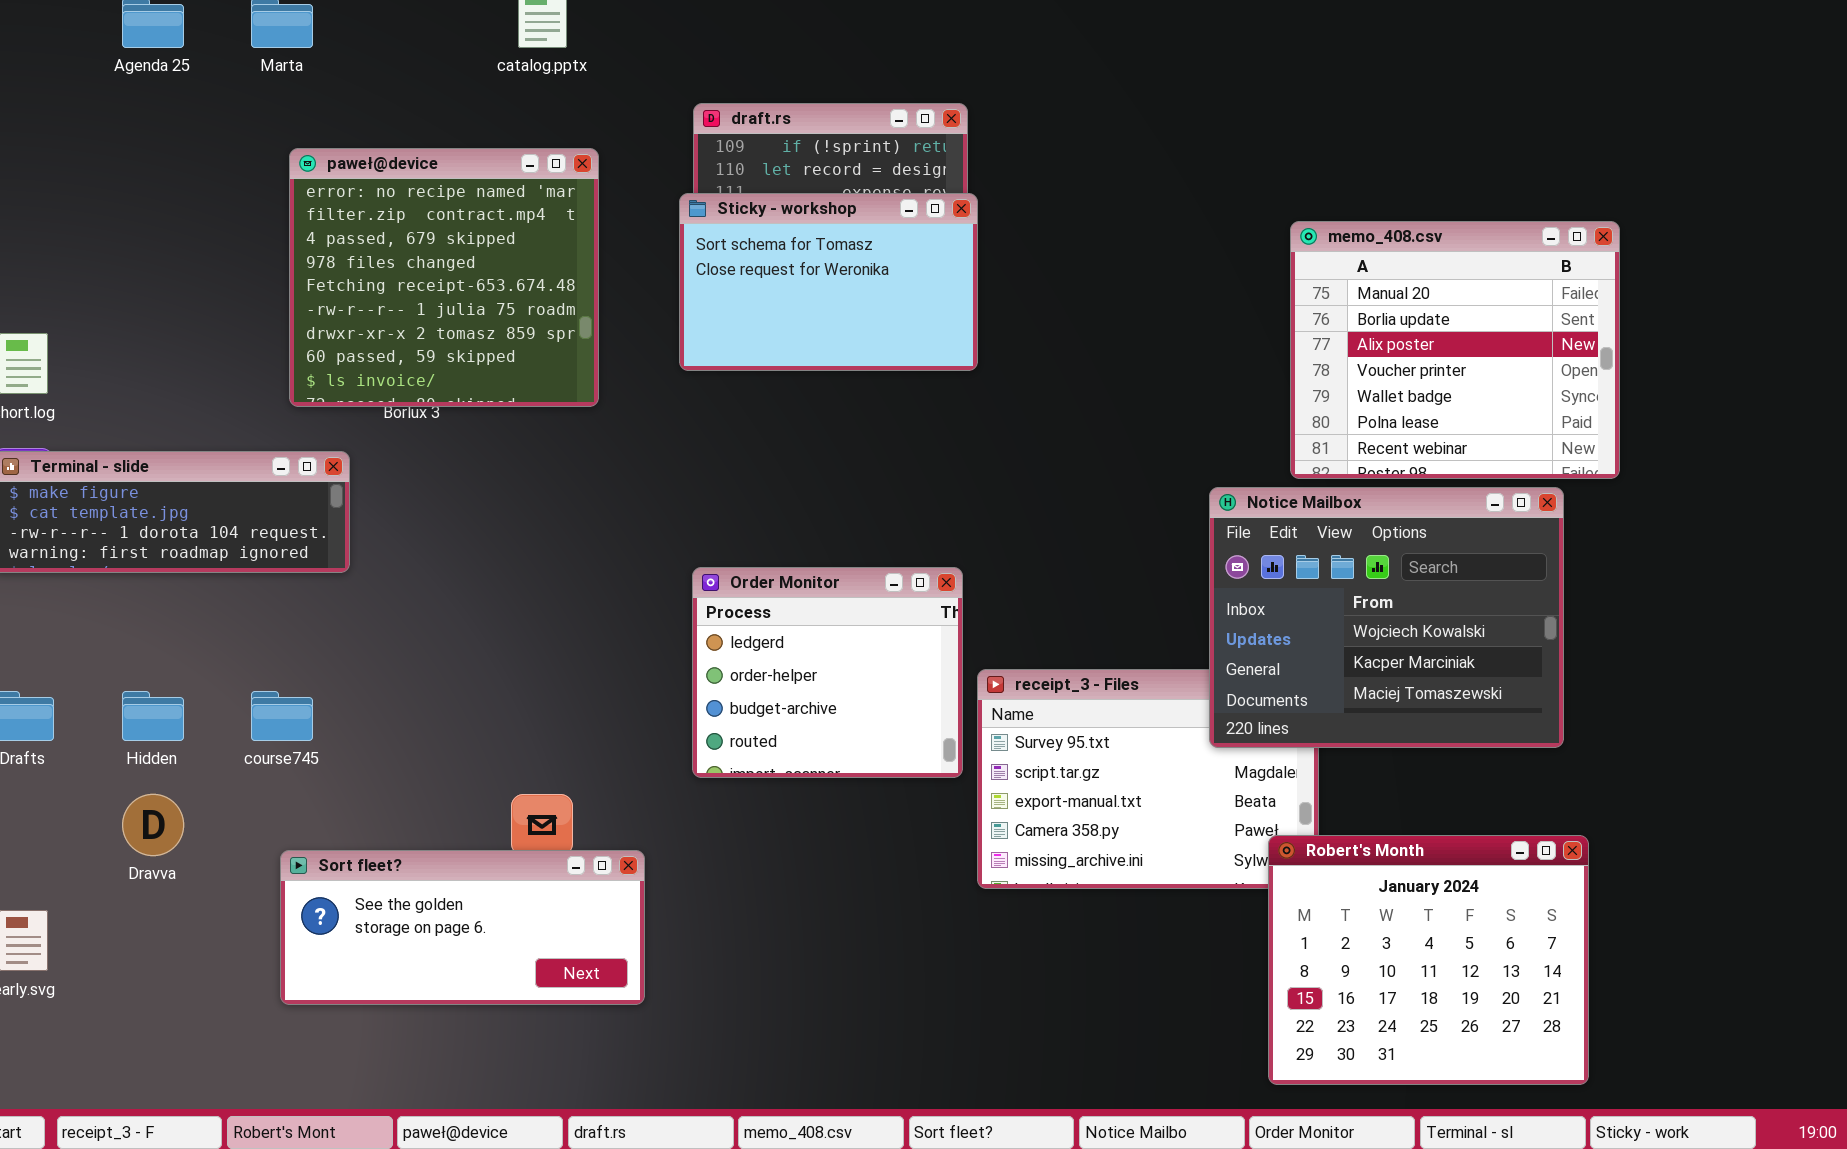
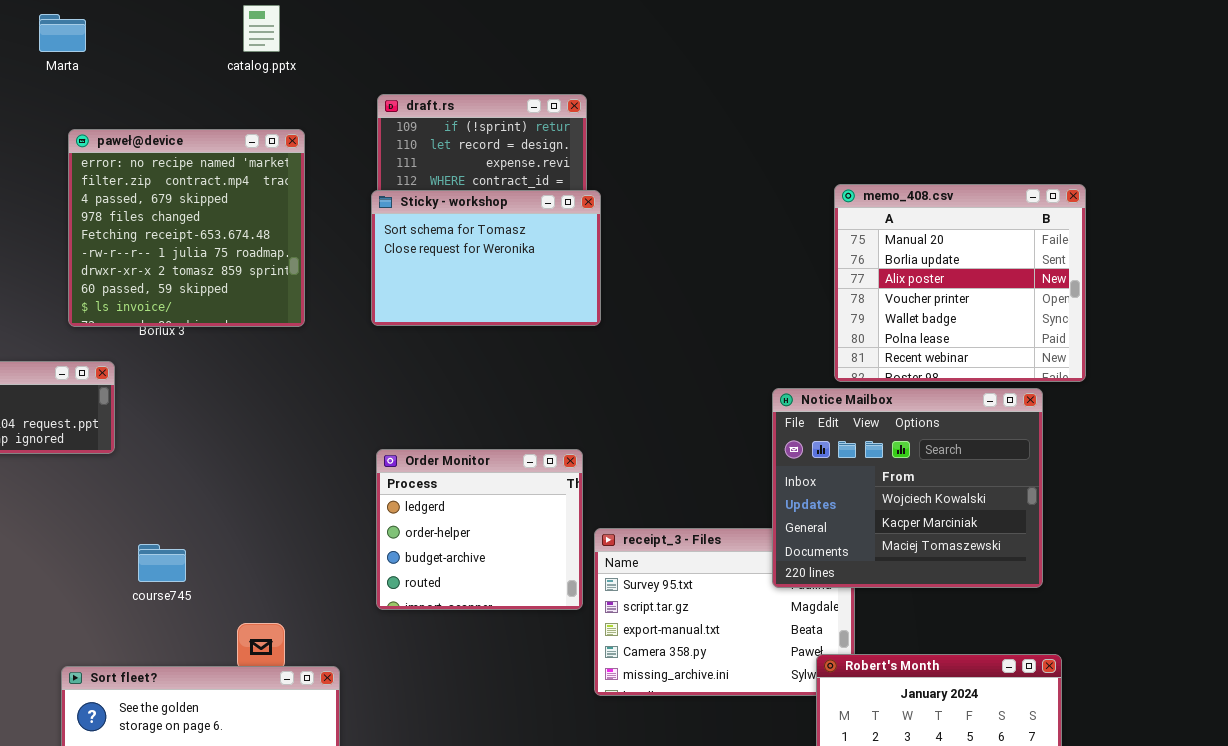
Sticky - workshop: [679,193,978,371] -> [371,190,601,326], moved
course745: [251,691,313,741] -> [138,544,186,582], moved

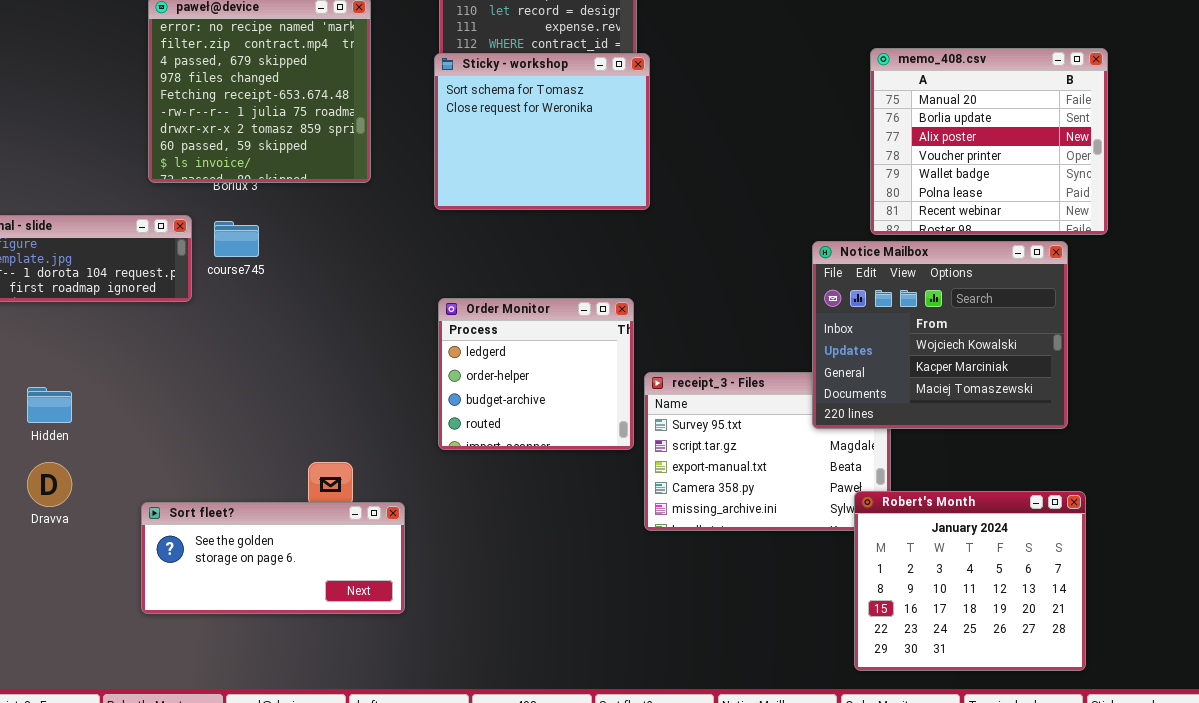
Sticky - workshop: [371,190,601,326] -> [434,53,650,210], resized
course745: [138,544,186,582] -> [214,221,259,257], moved

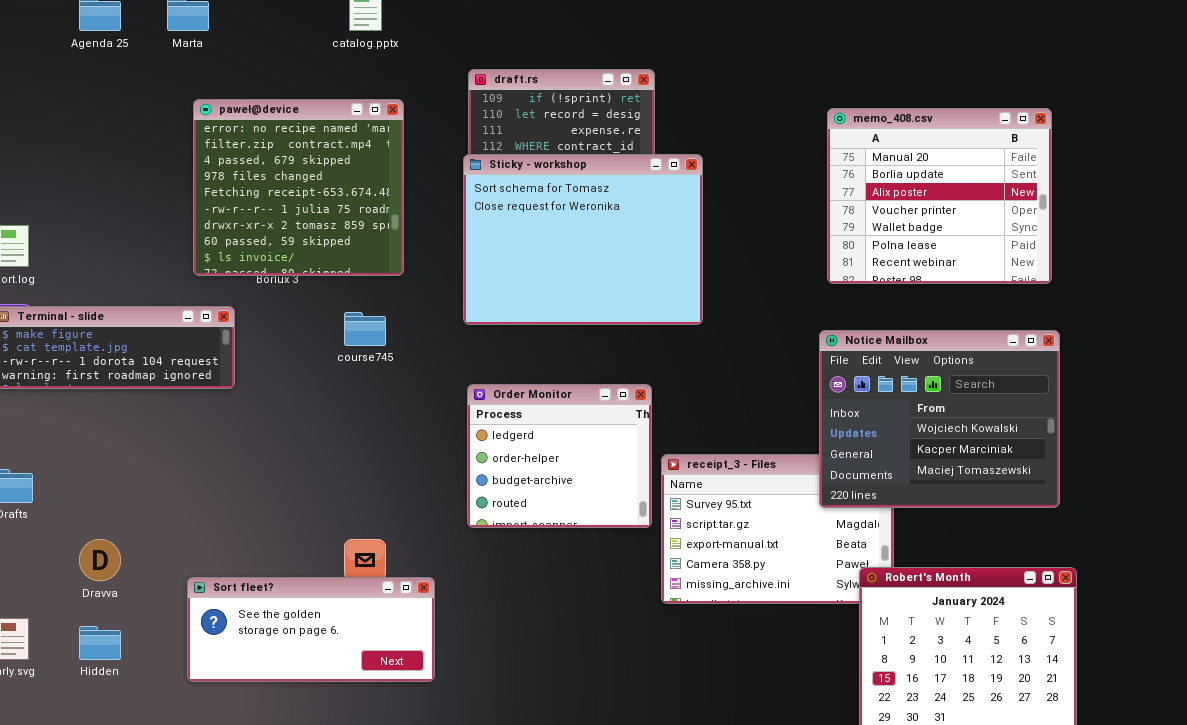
memo_408.csv: [870,48,1108,235] -> [827,108,1052,284], moved
Sticky - workshop: [434,53,650,210] -> [463,154,703,325], resized
course745: [214,221,259,257] -> [344,312,386,346], moved
Hidden: [27,387,72,423] -> [79,626,121,660], moved

